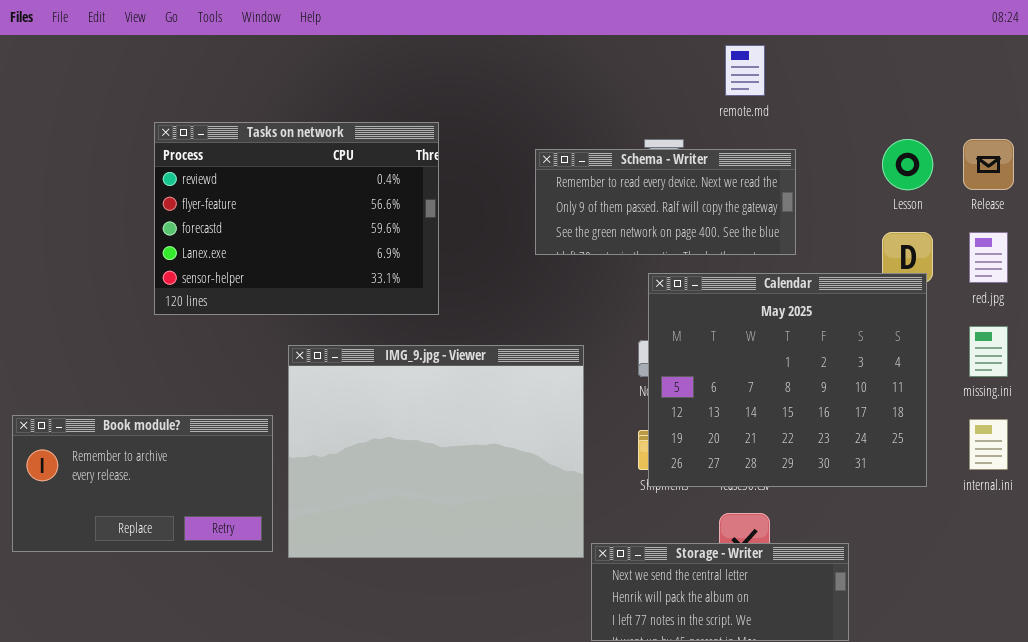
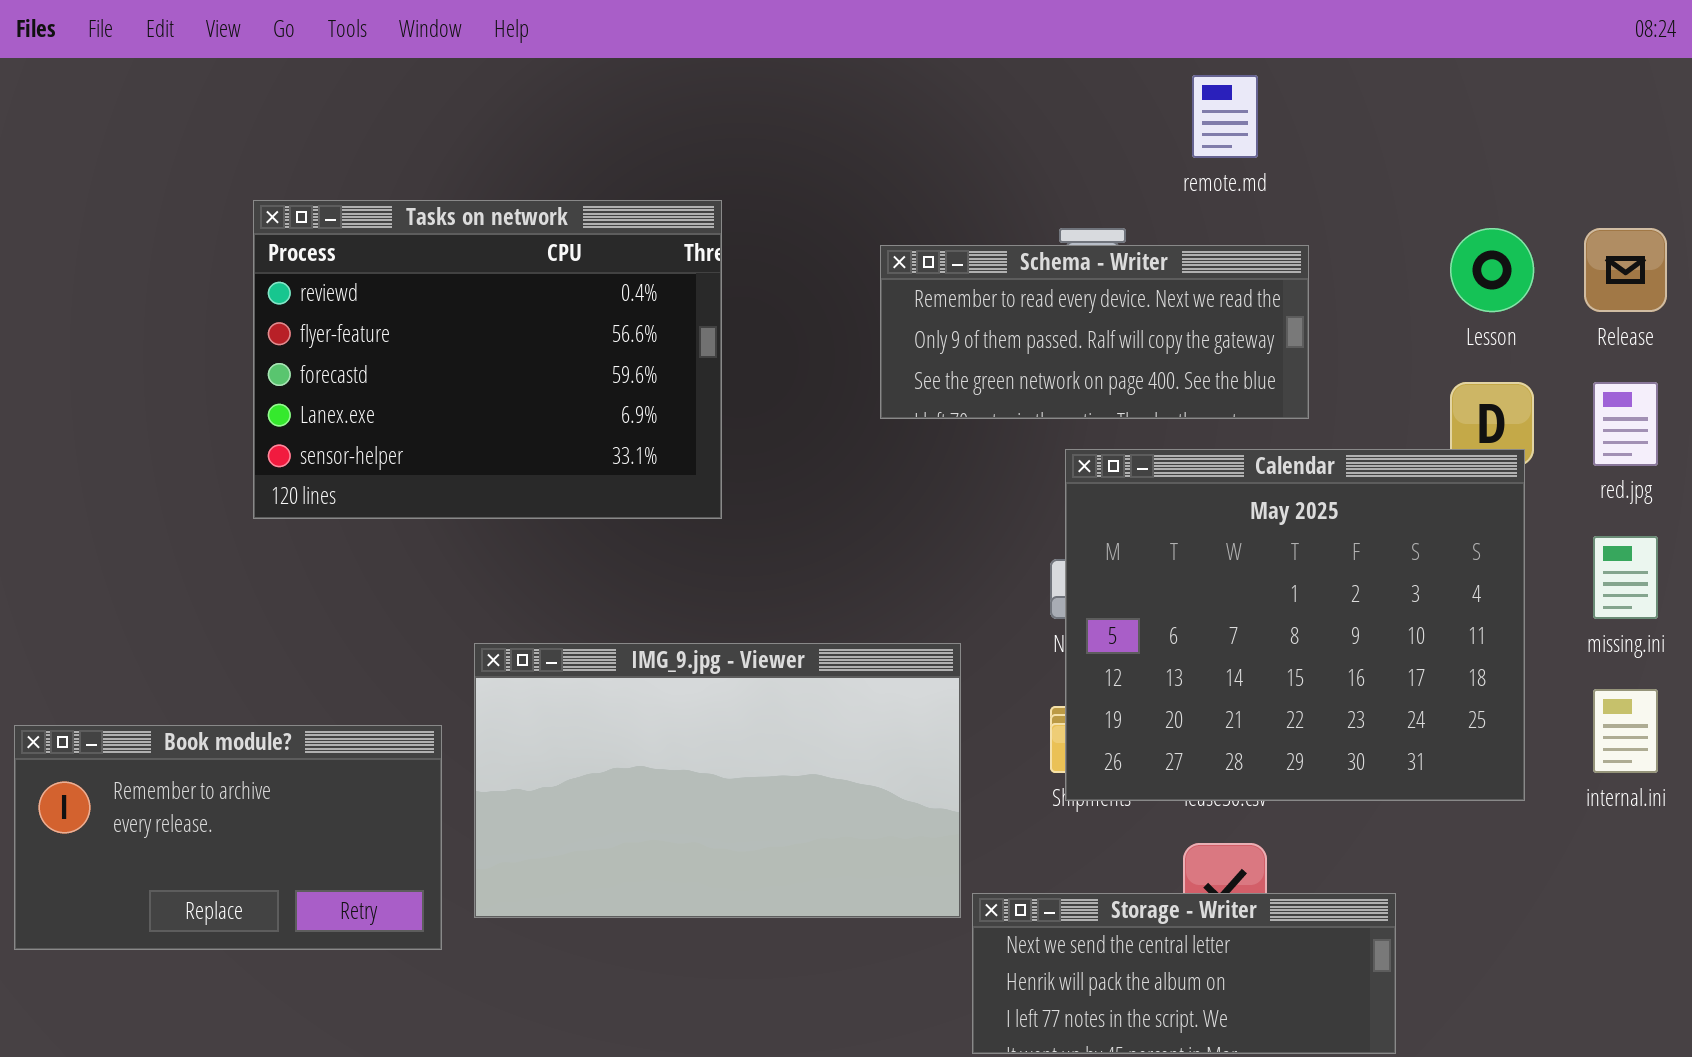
IMG_9.jpg - Viewer: [288,345,584,558] -> [474,643,961,918], resized
Book module?: [12,415,273,552] -> [14,725,442,950], moved

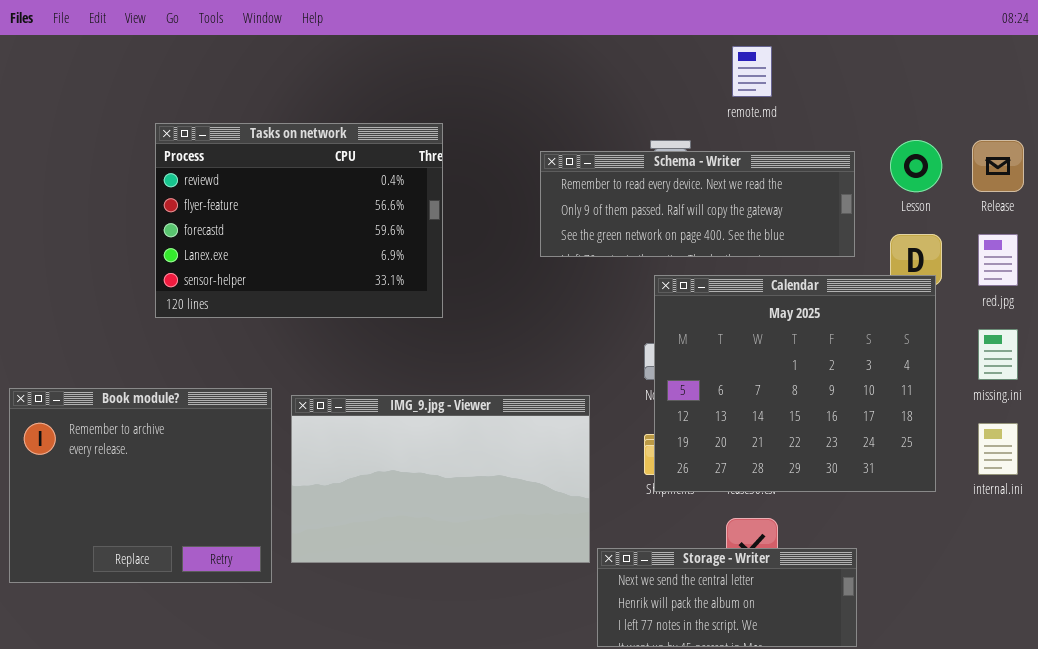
Schema - Writer: [880,245,1309,419] -> [540,151,855,257], resized
Book module?: [14,725,442,950] -> [9,388,272,583], resized

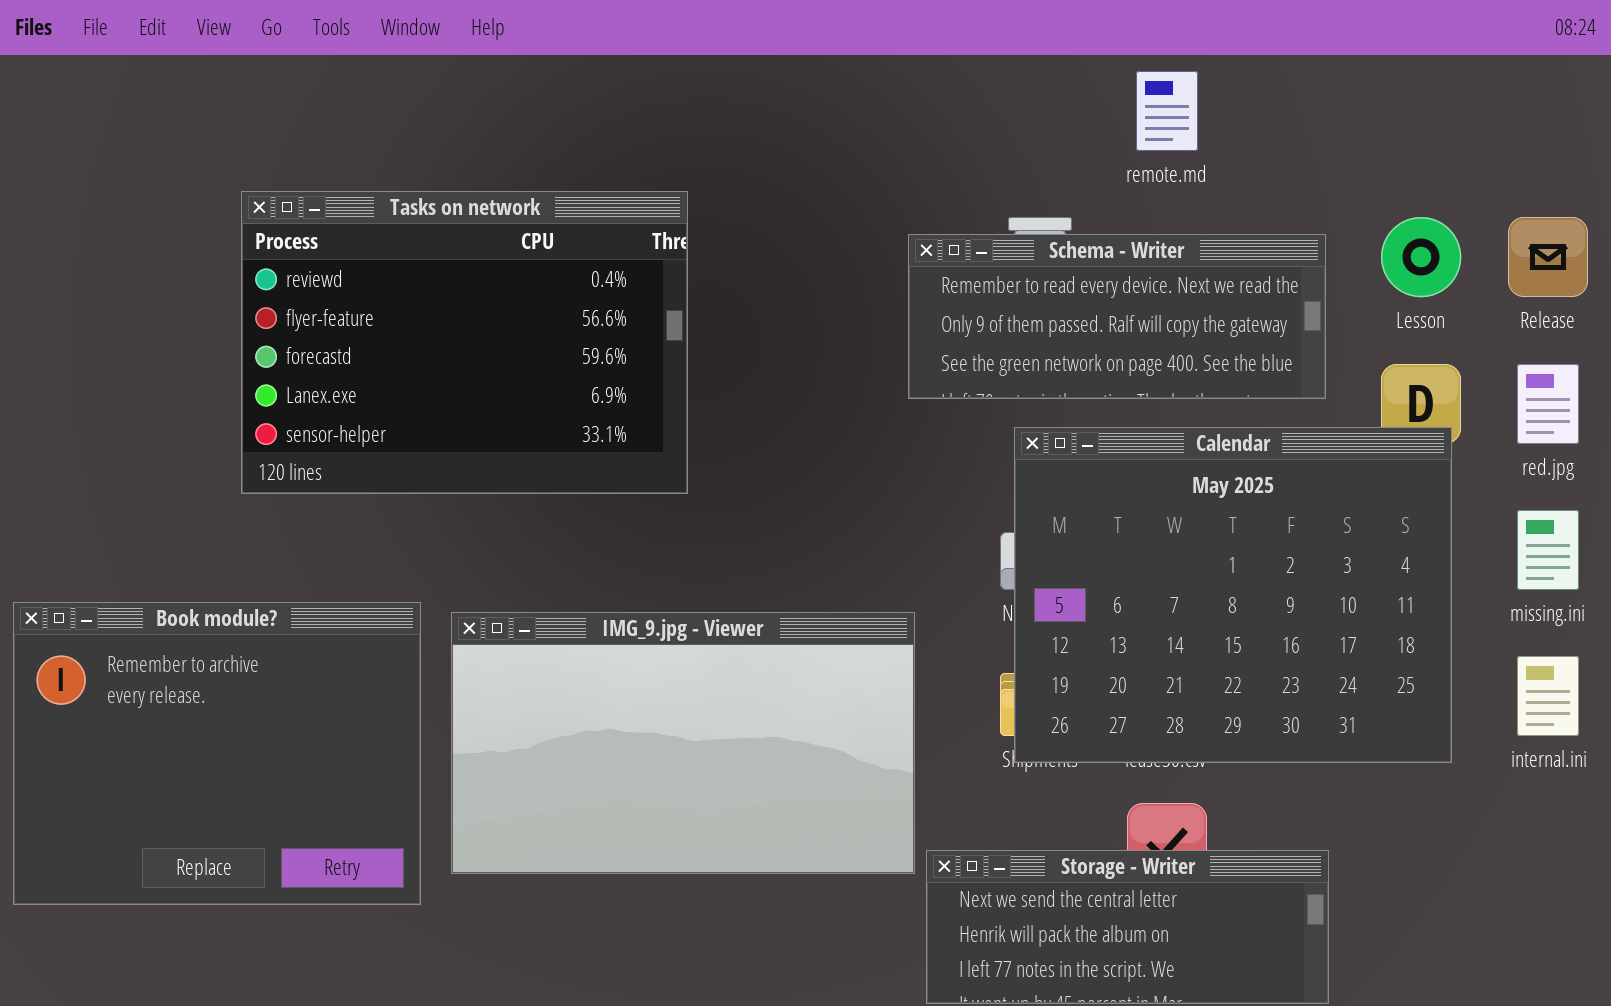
Schema - Writer: [540,151,855,257] -> [908,234,1326,399], resized

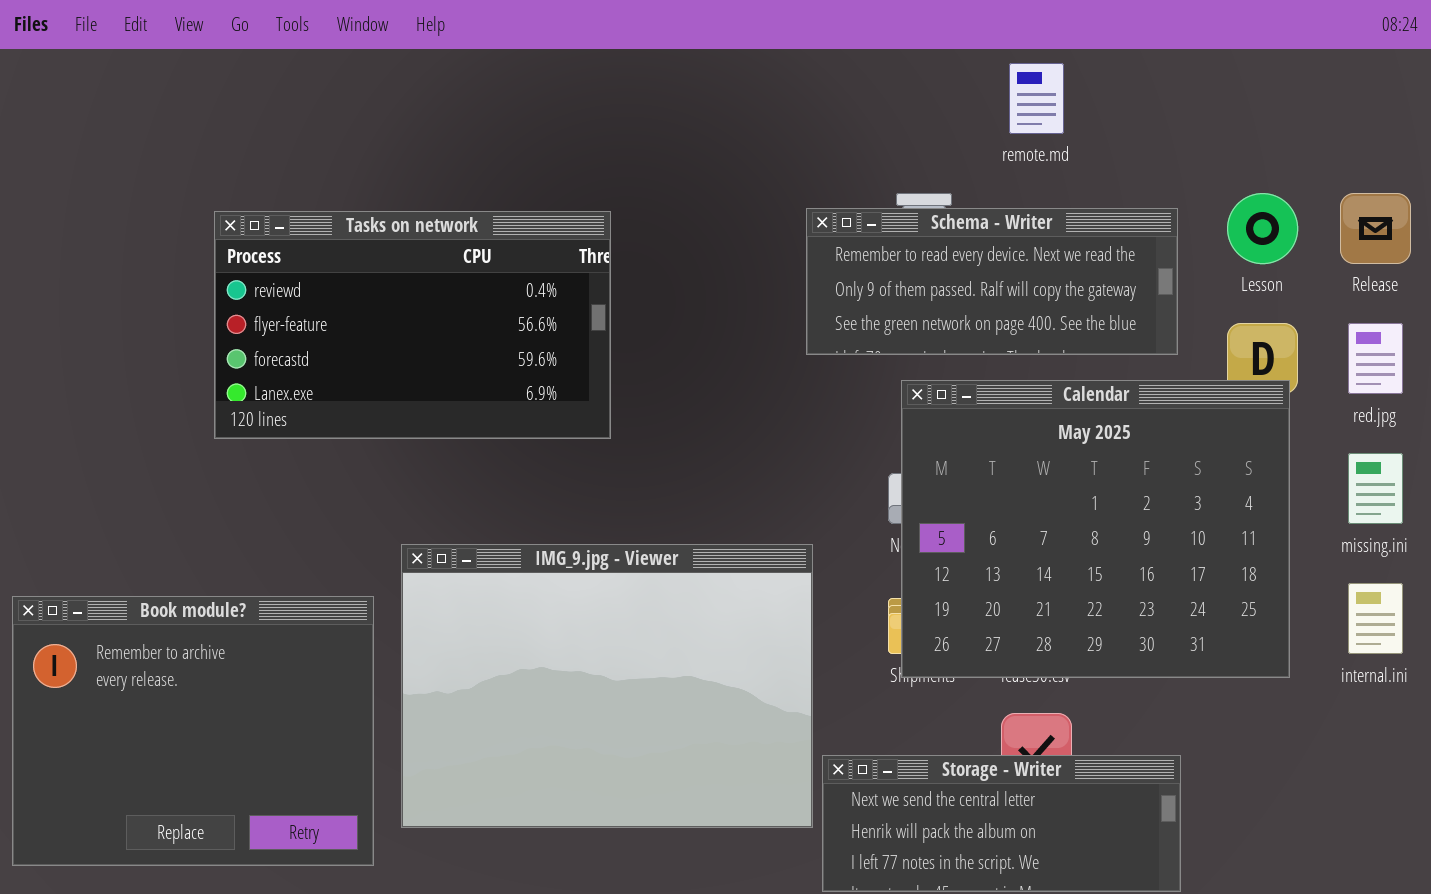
Tasks on network: [241,191,688,494] -> [214,211,611,439], resized
Book module?: [13,602,421,905] -> [12,596,374,866], moved
IMG_9.jpg - Viewer: [451,612,915,874] -> [401,544,813,828], resized

